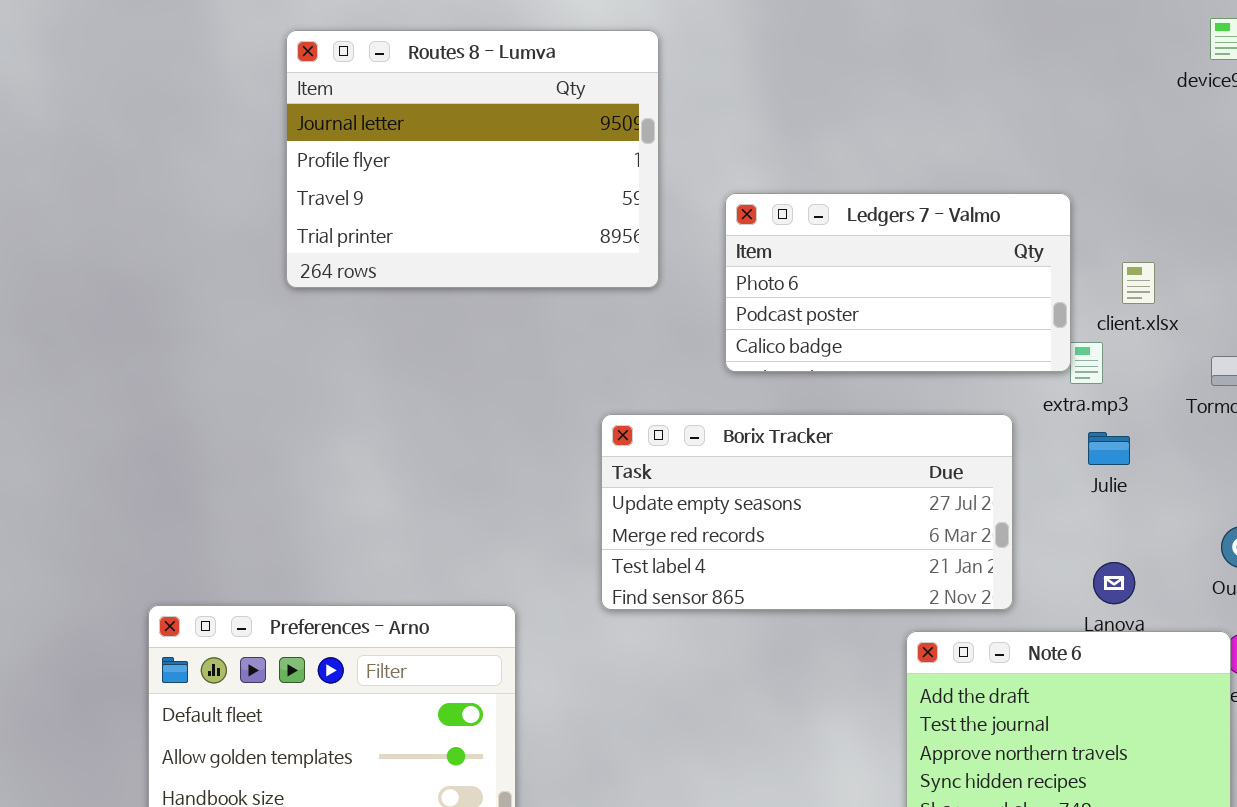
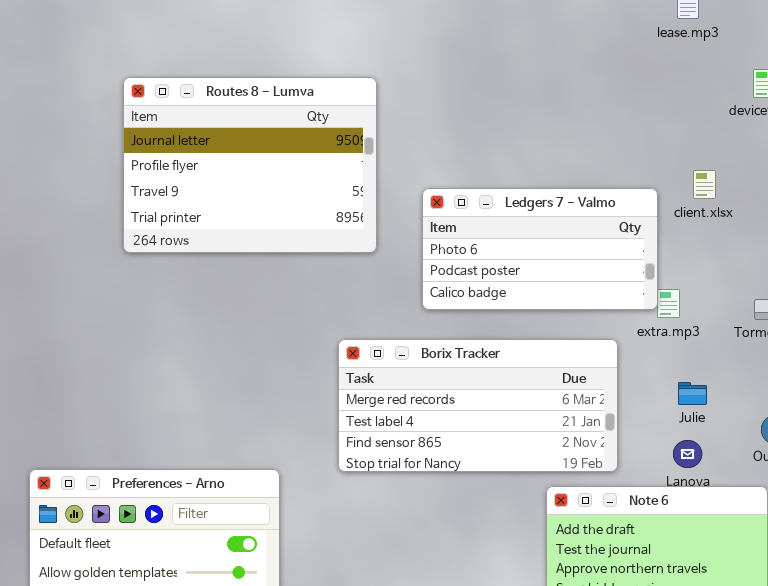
client.xlsx: [1122,262,1155,304] -> [693,170,716,199], moved
Borix Tracker: [601,414,1013,610] -> [338,339,618,472], scrolled down 1 row
Julie: [1088,432,1130,465] -> [678,382,707,405], moved

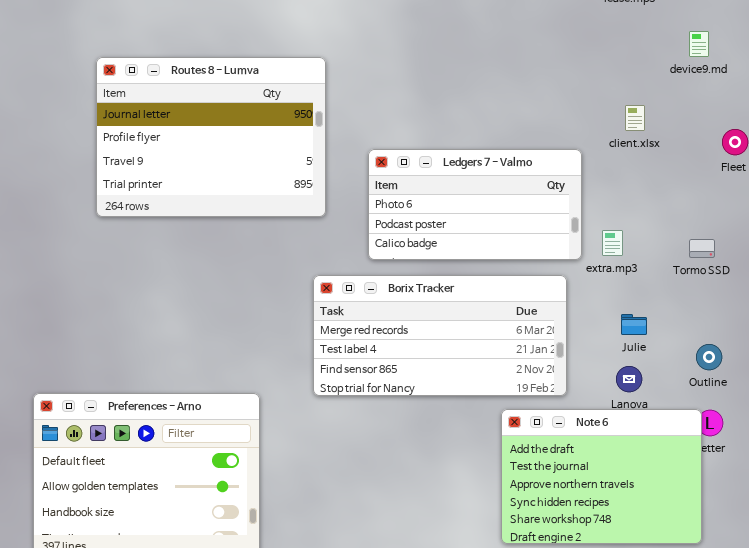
Routes 8 - Lumva: [123,77,377,253] -> [96,57,326,217], moved
client.xlsx: [693,170,716,199] -> [625,105,645,131], moved
Ledgers 7 - Valmo: [422,188,658,310] -> [368,149,582,260], moved

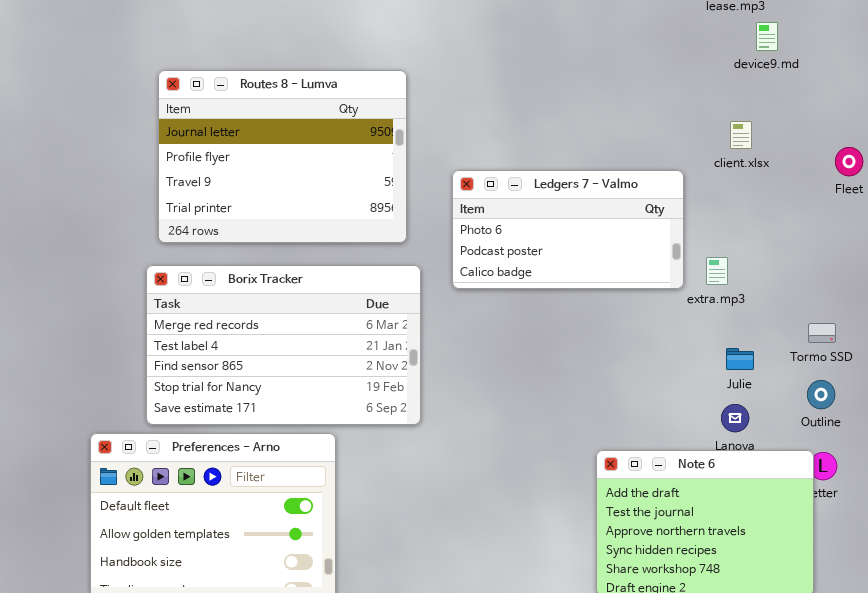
device9.md: [689,31,709,57] -> [756,22,778,51], moved
Tormo SSD: [689,239,715,258] -> [808,323,836,343], moved
Borix Tracker: [313,275,567,396] -> [146,265,421,425], moved, resized

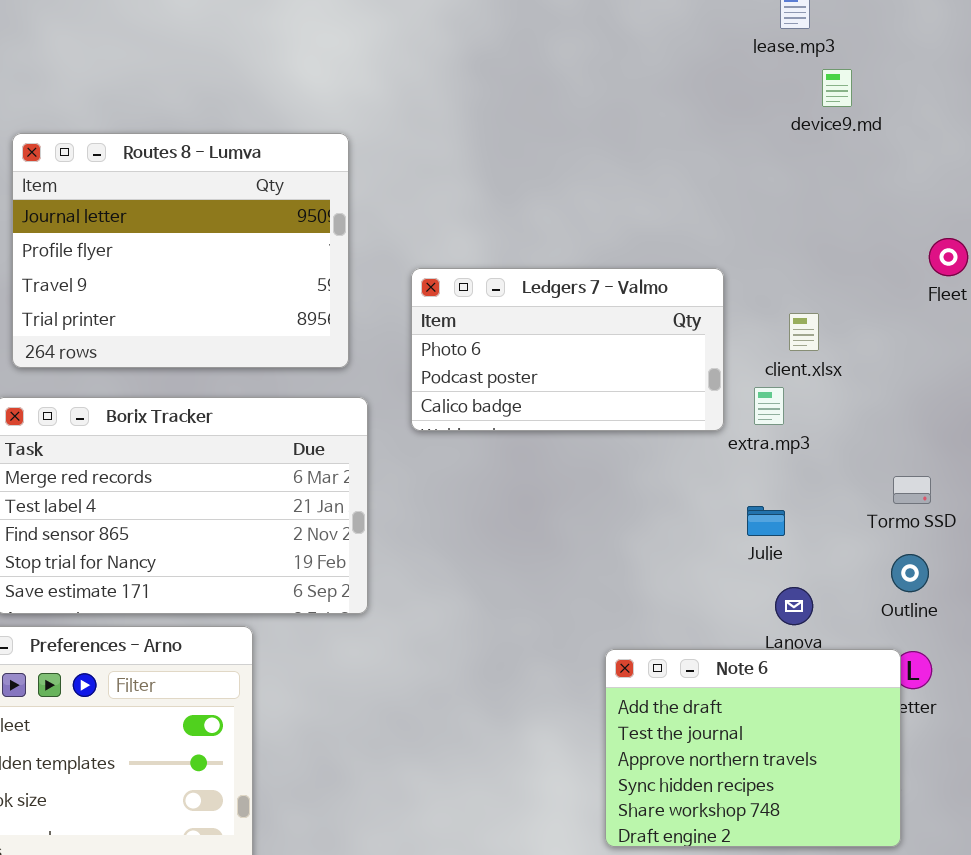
client.xlsx: [730,121,752,149] -> [789,313,819,351], moved
Julie: [726,348,754,370] -> [747,506,785,536], moved

